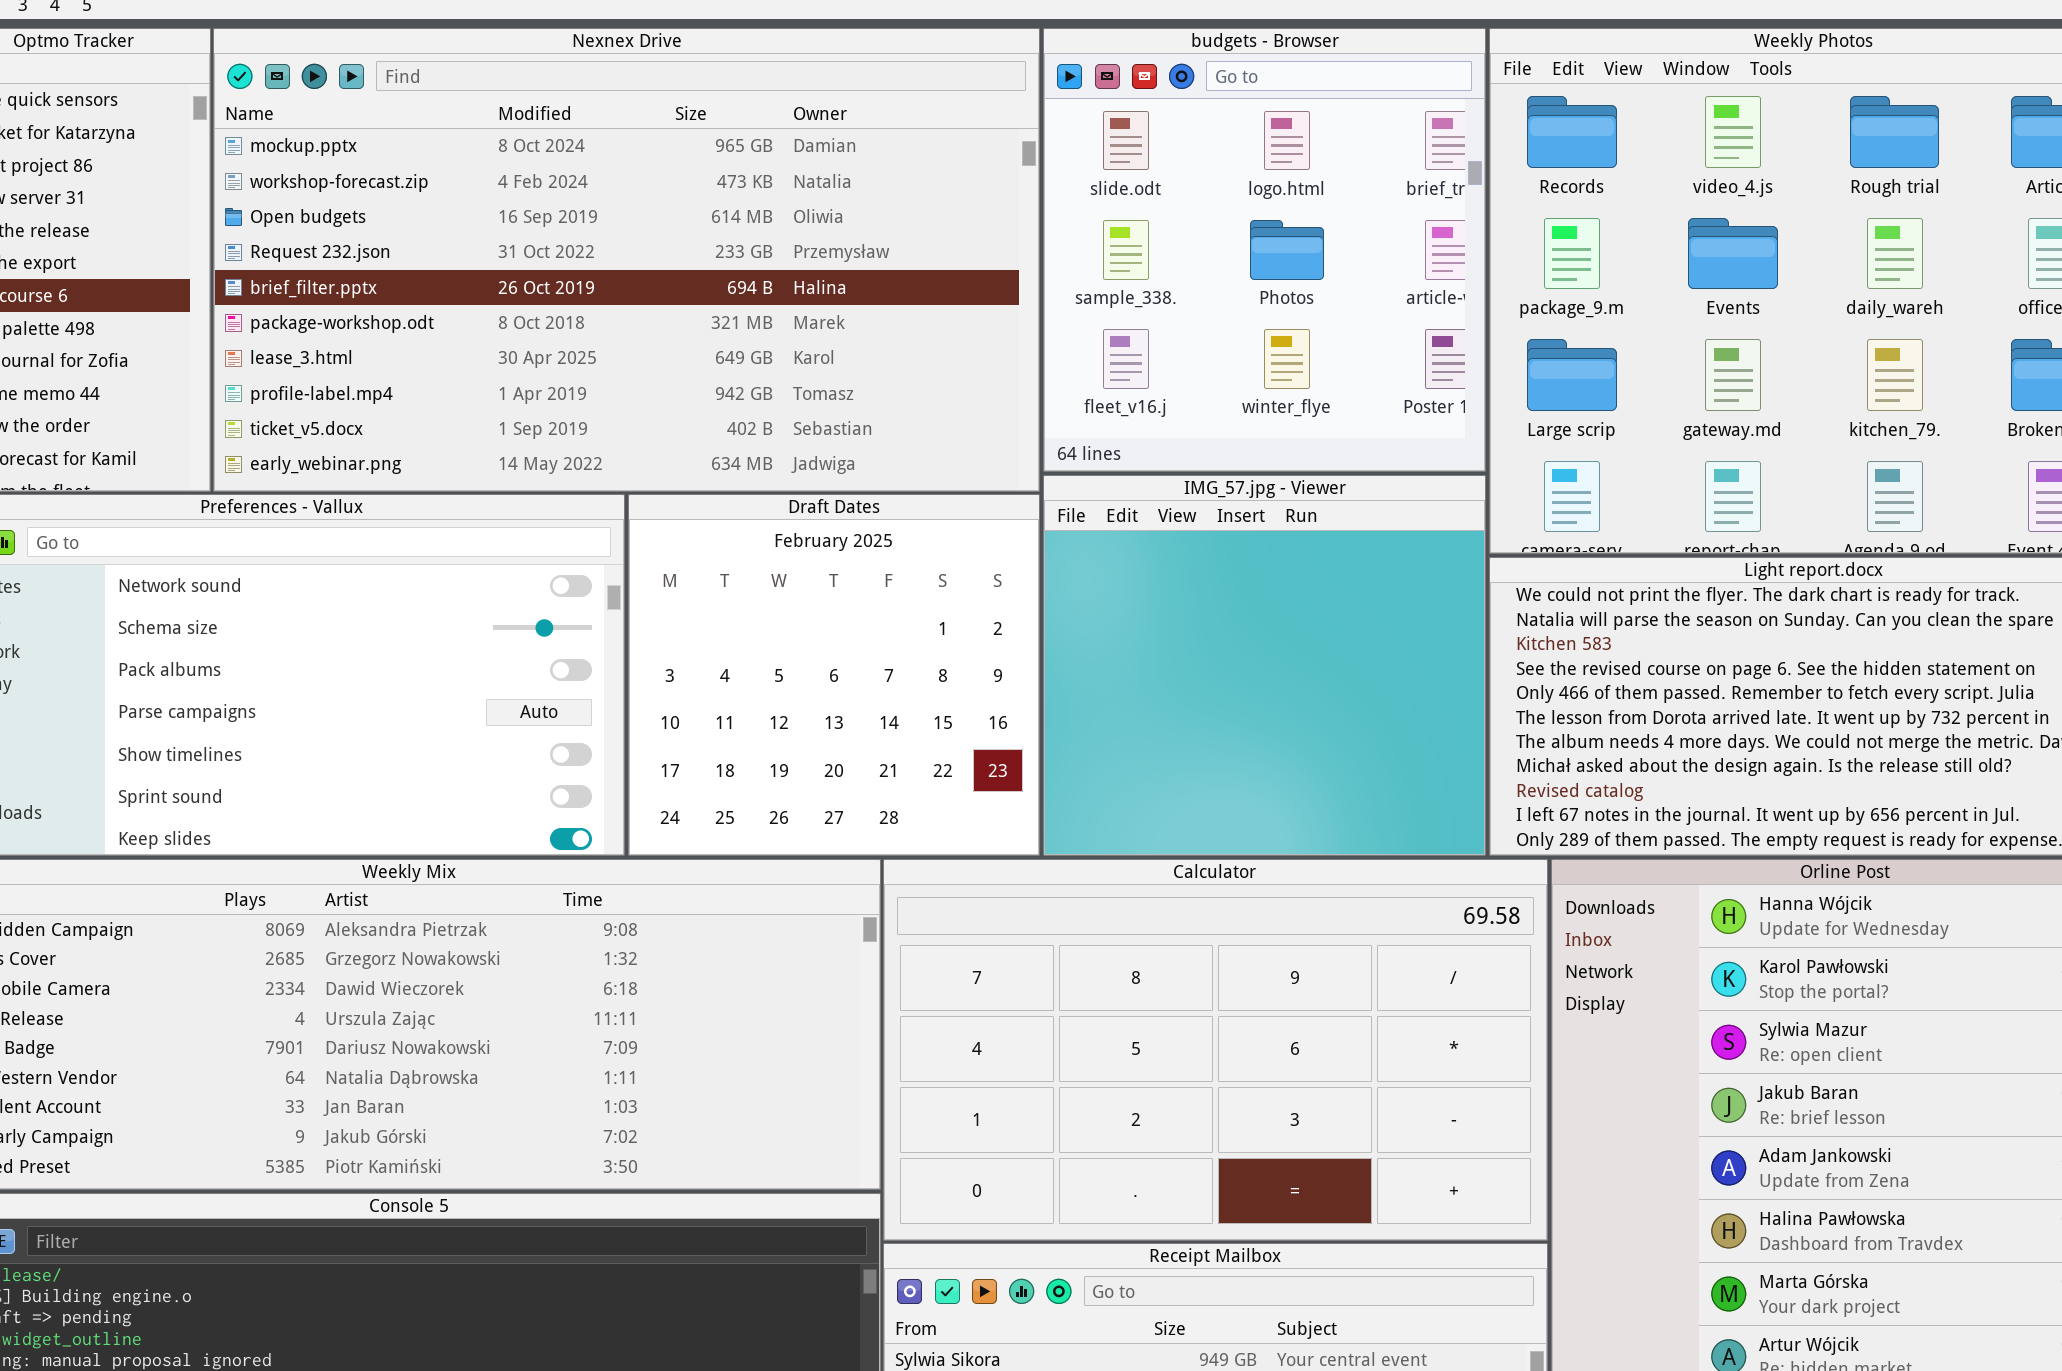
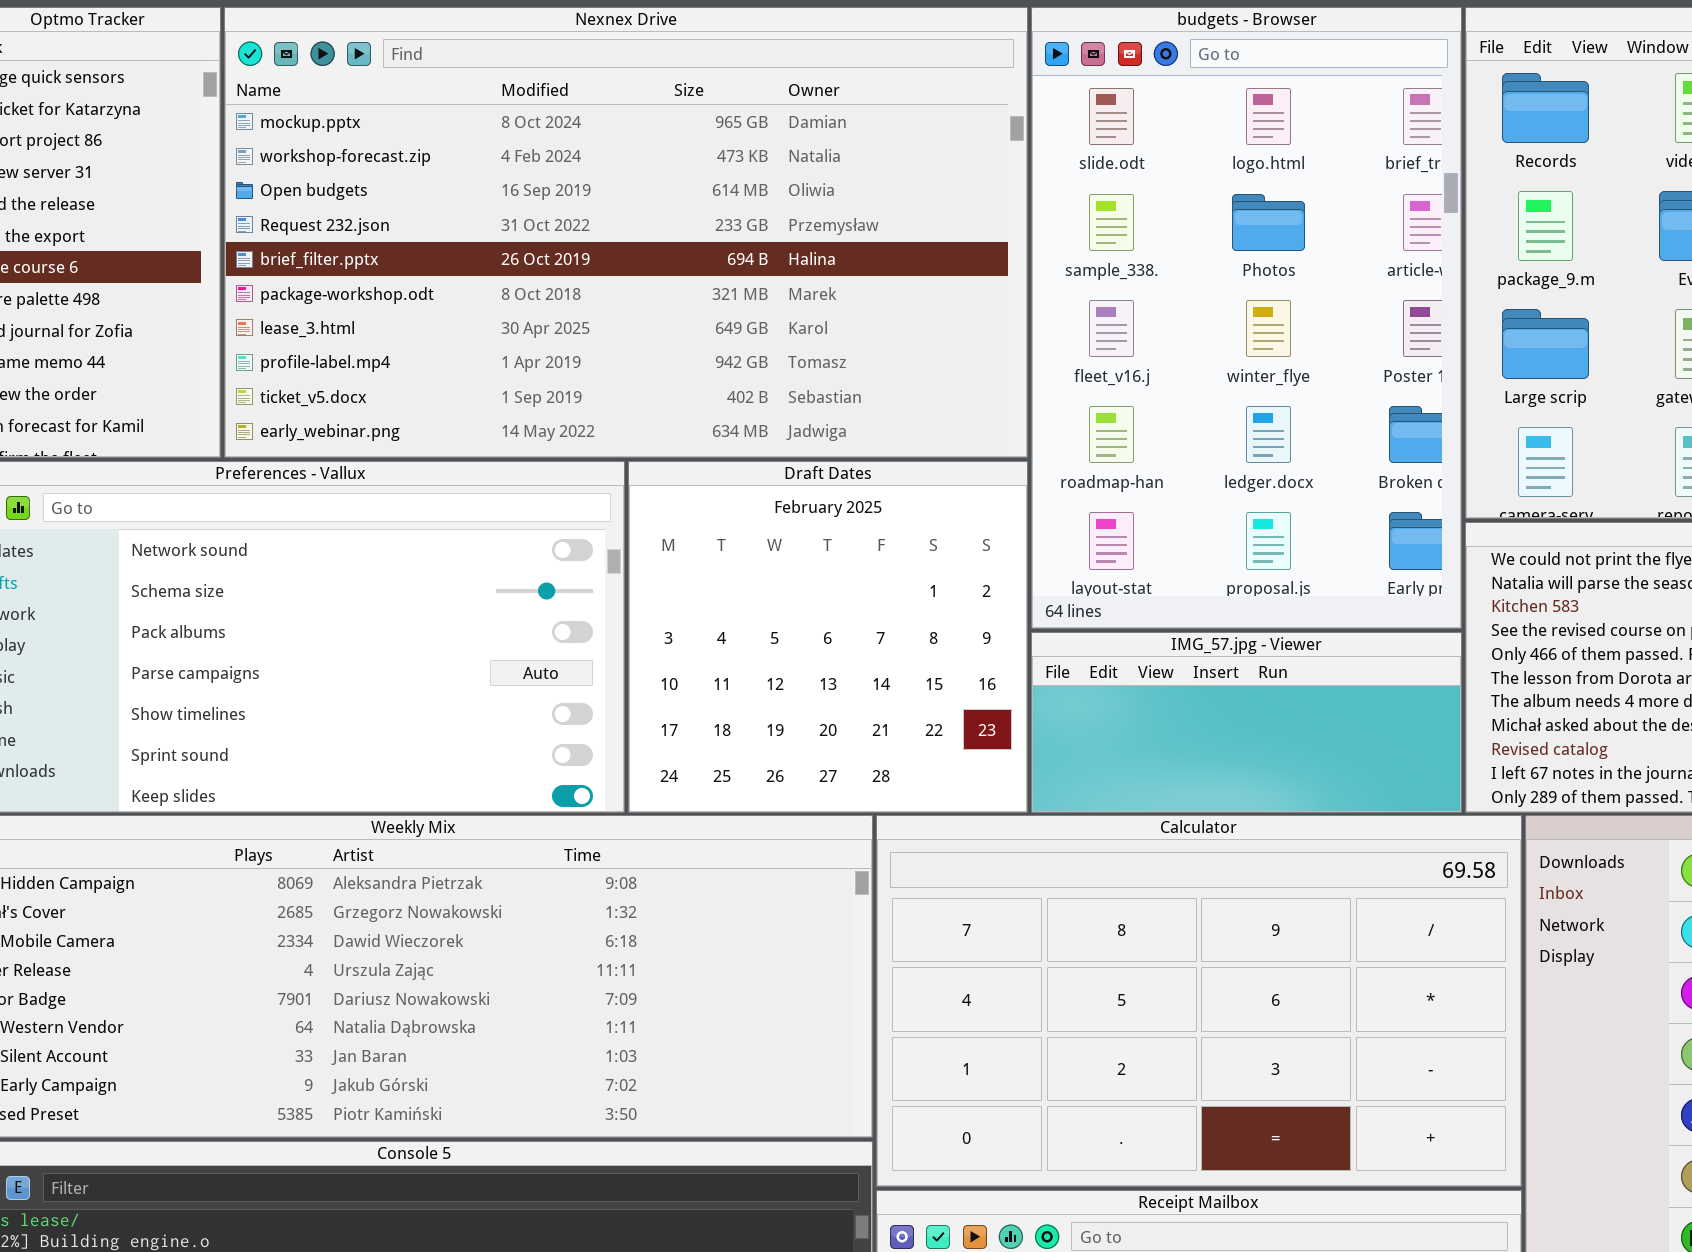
budgets - Browser: [1043,28,1486,472] -> [1031,7,1462,629], resized
IMG_57.jpg - Viewer: [1043,475,1486,856] -> [1031,632,1462,813], resized

